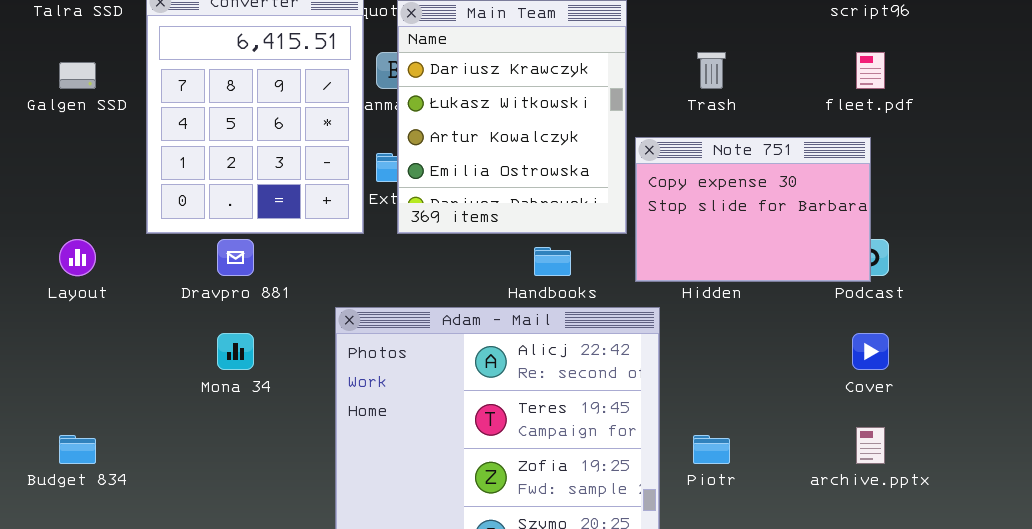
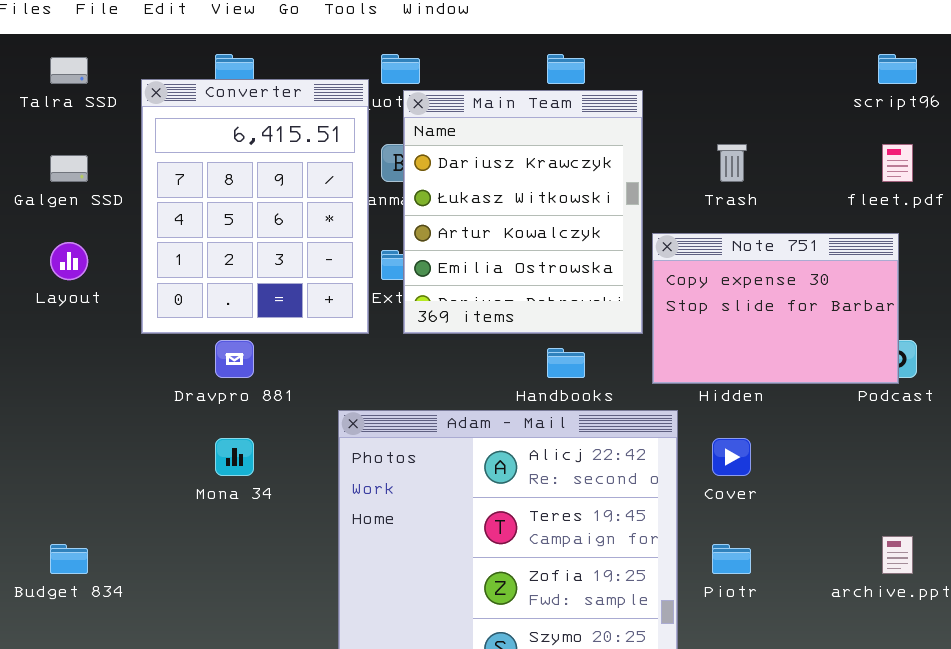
Layout: [59,239,96,276] -> [50,242,88,280], moved
Cover: [852,333,889,370] -> [712,438,751,476], moved

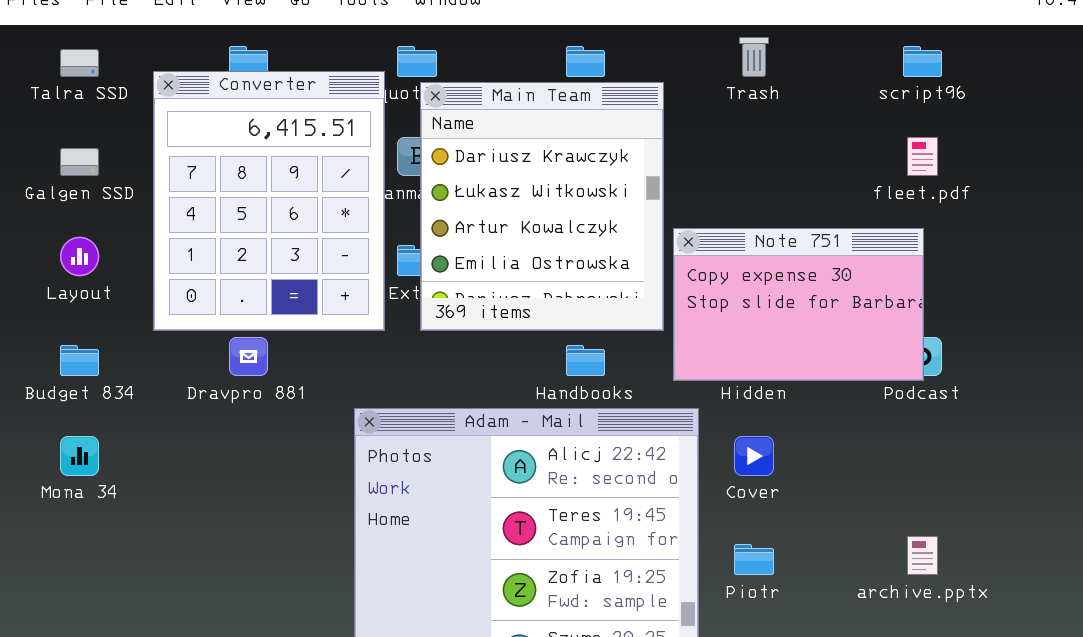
Trash: [717,144,747,182] -> [739,37,769,77], moved
Mona 34: [215,438,254,476] -> [60,436,99,476], moved
Budget 834: [50,544,88,574] -> [60,345,99,376], moved

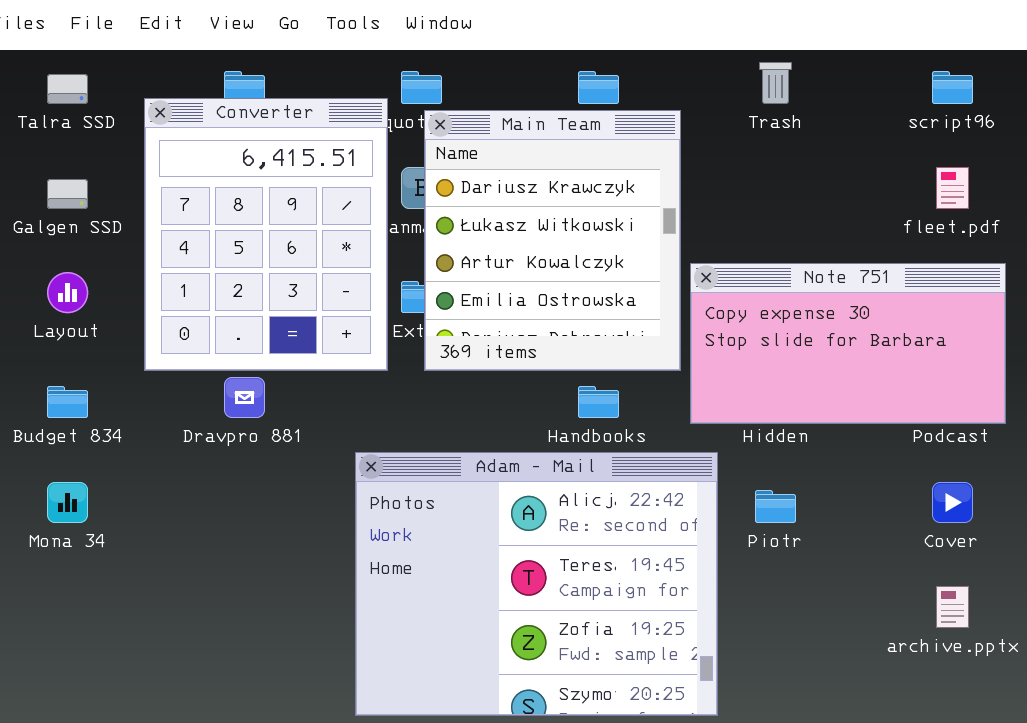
Note 751: [673,228,924,381] -> [690,263,1006,424], resized
Cover: [734,436,774,476] -> [932,482,973,523], moved
Piotr: [734,544,774,575] -> [755,490,796,523], moved

